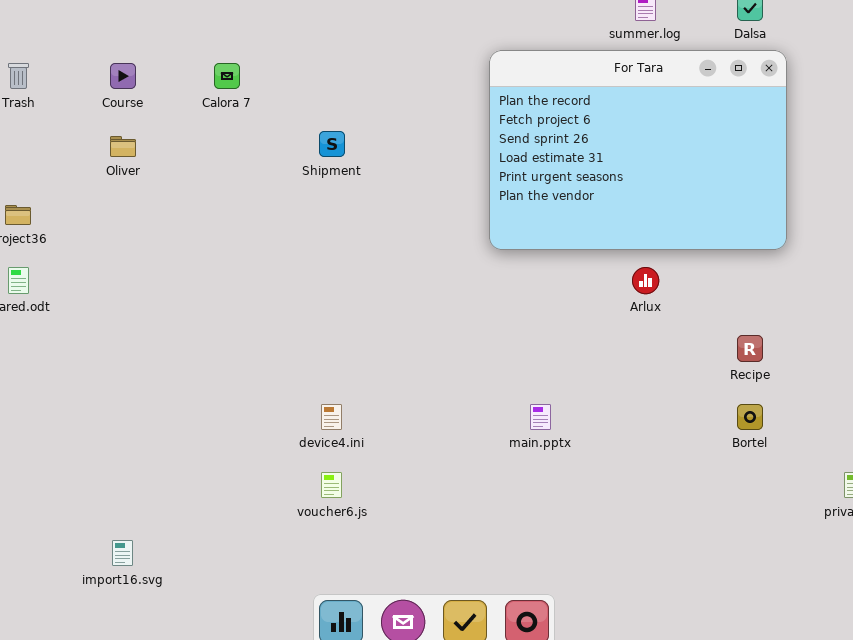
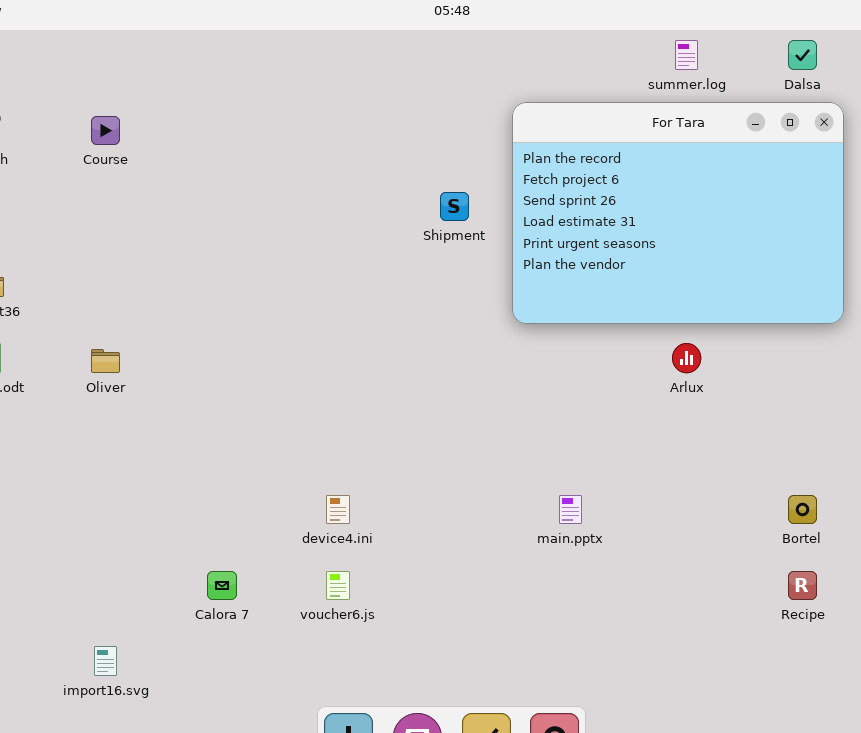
Calora 7: [214,63,240,89] -> [207,571,237,600], moved
Shipment: [319,131,345,157] -> [440,192,469,221], moved
Oliver: [110,136,136,157] -> [91,349,120,373], moved
Recipe: [737,335,763,362] -> [788,571,817,600], moved

